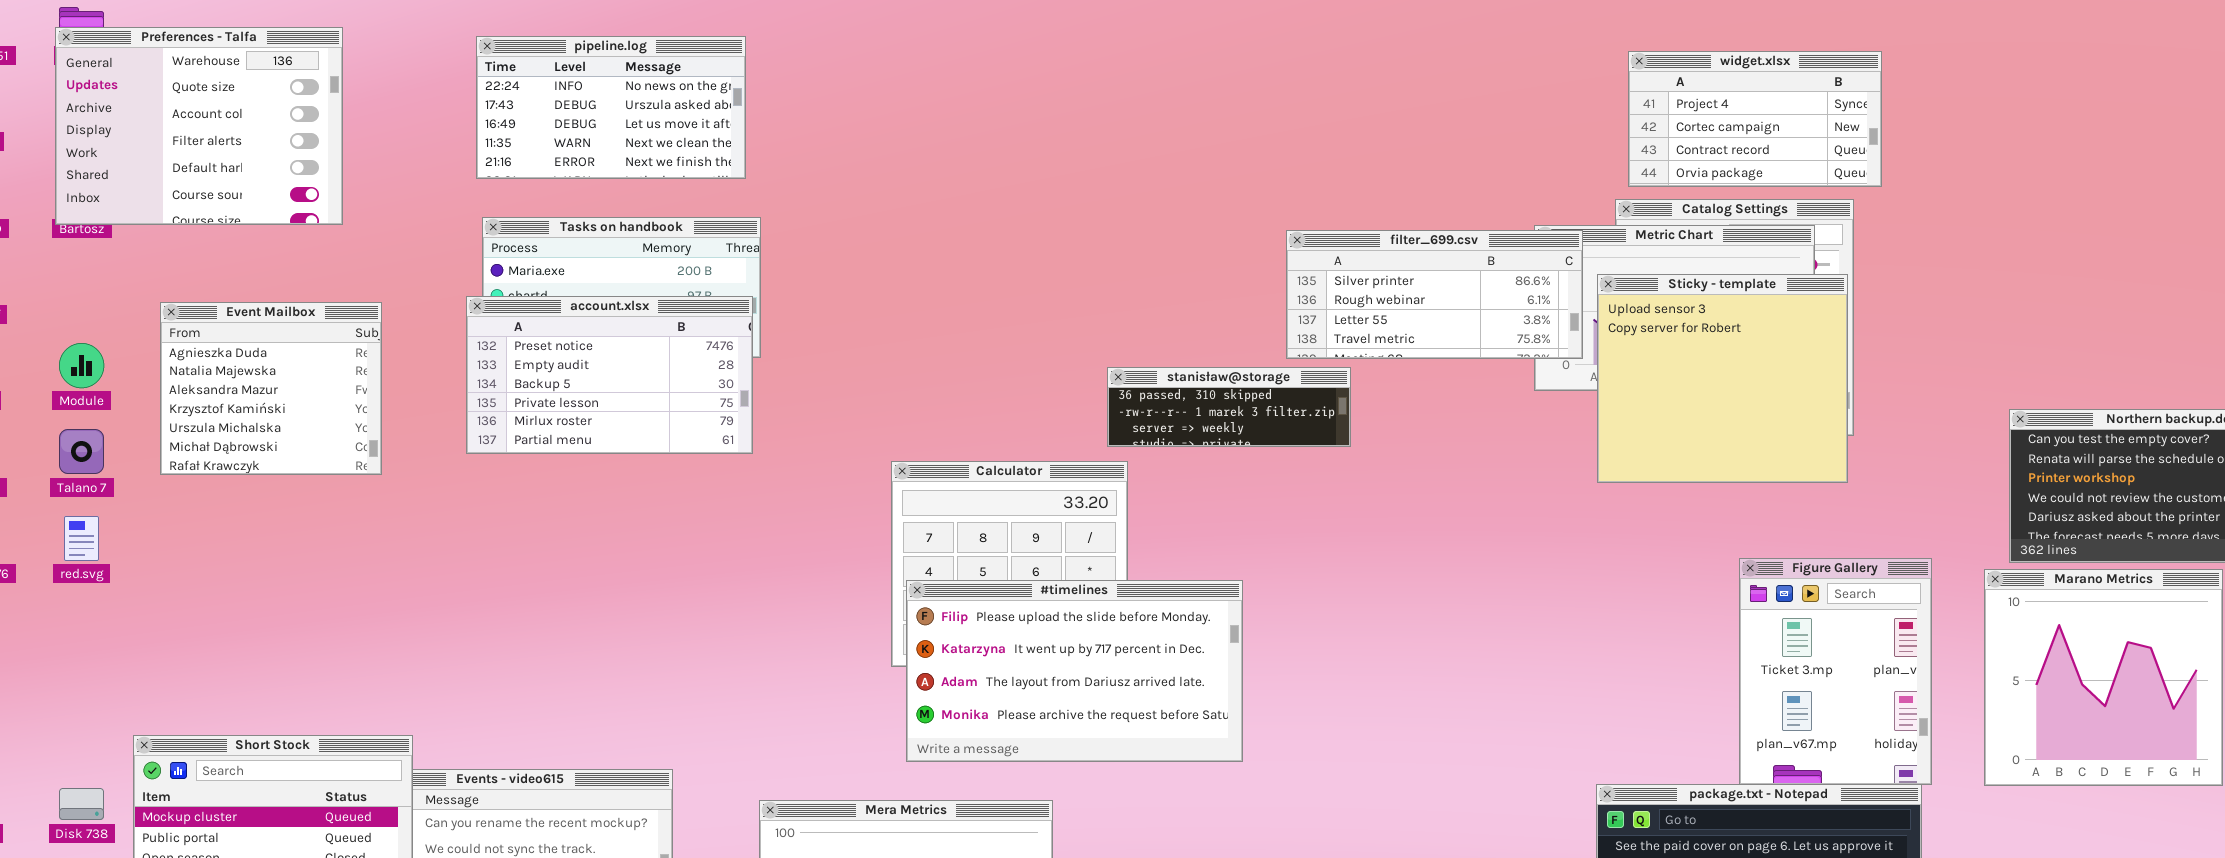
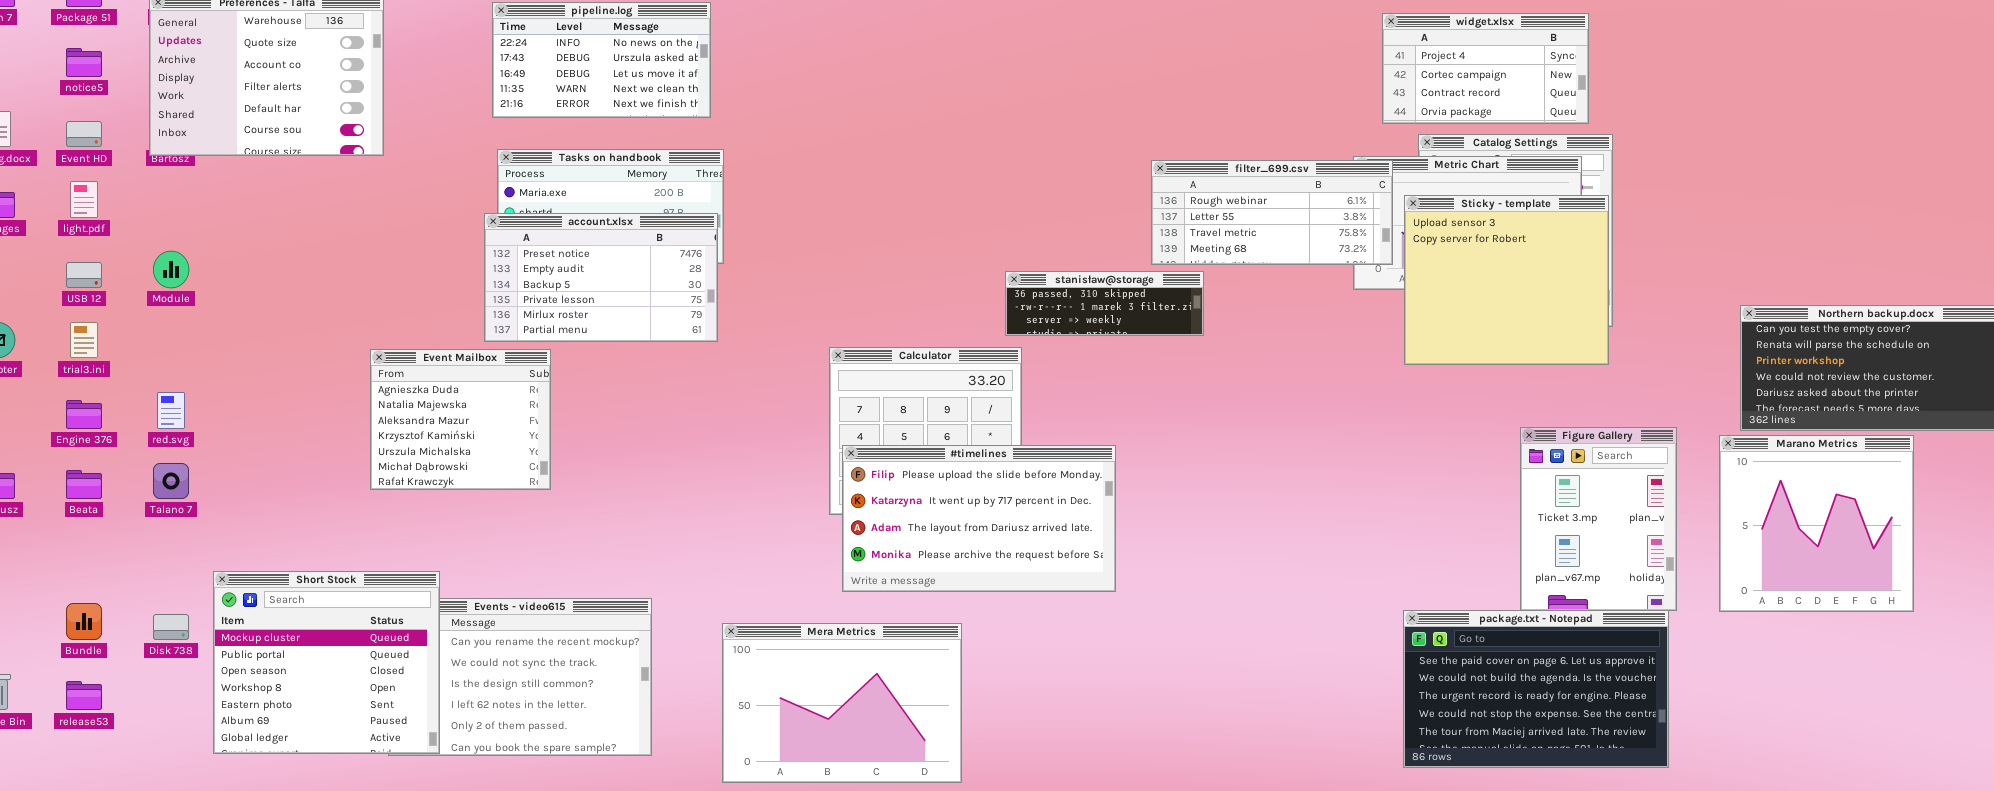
widget.xlsx: [1628,51,1882,187] -> [1382,13,1589,124], moved
filter_699.csv: [1286,230,1583,359] -> [1151,160,1393,265], scrolled down 1 row
Event Mailbox: [160,302,382,475] -> [370,349,551,490], moved
Talano 7: [59,429,104,474] -> [153,463,189,499], moved

